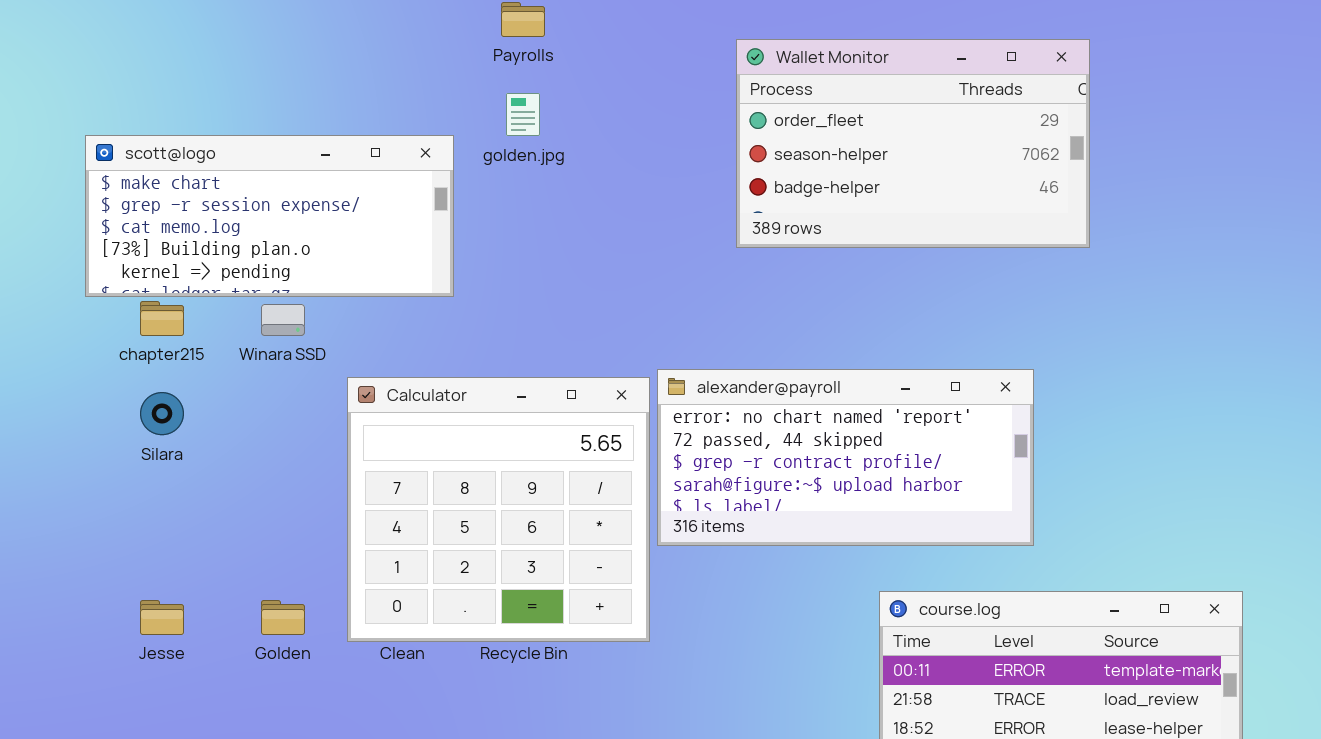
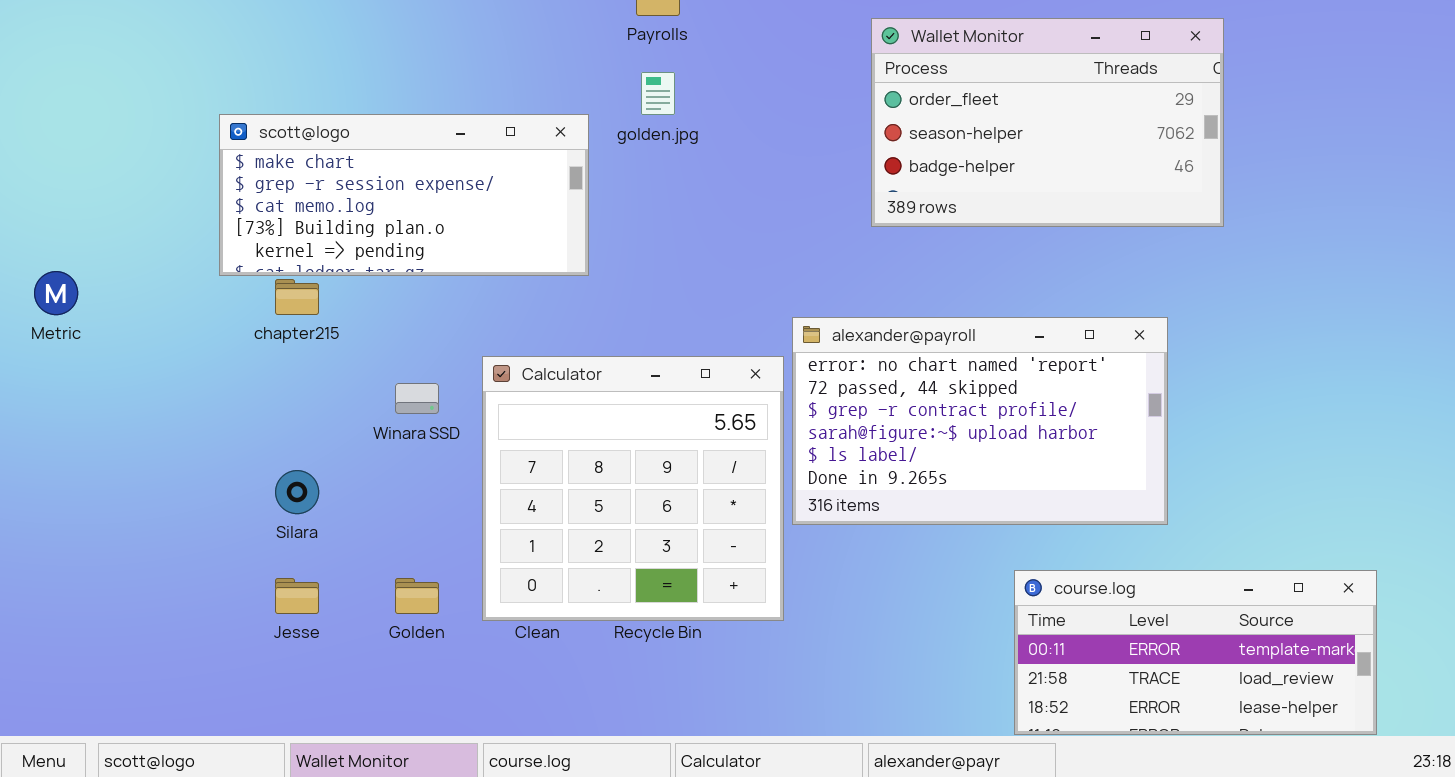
Winara SSD: [261,304,305,336] -> [395,383,439,414], moved
alexander@payroll: [657,369,1034,546] -> [792,317,1168,525], resized
Silara: [140,392,184,435] -> [275,470,319,514], moved

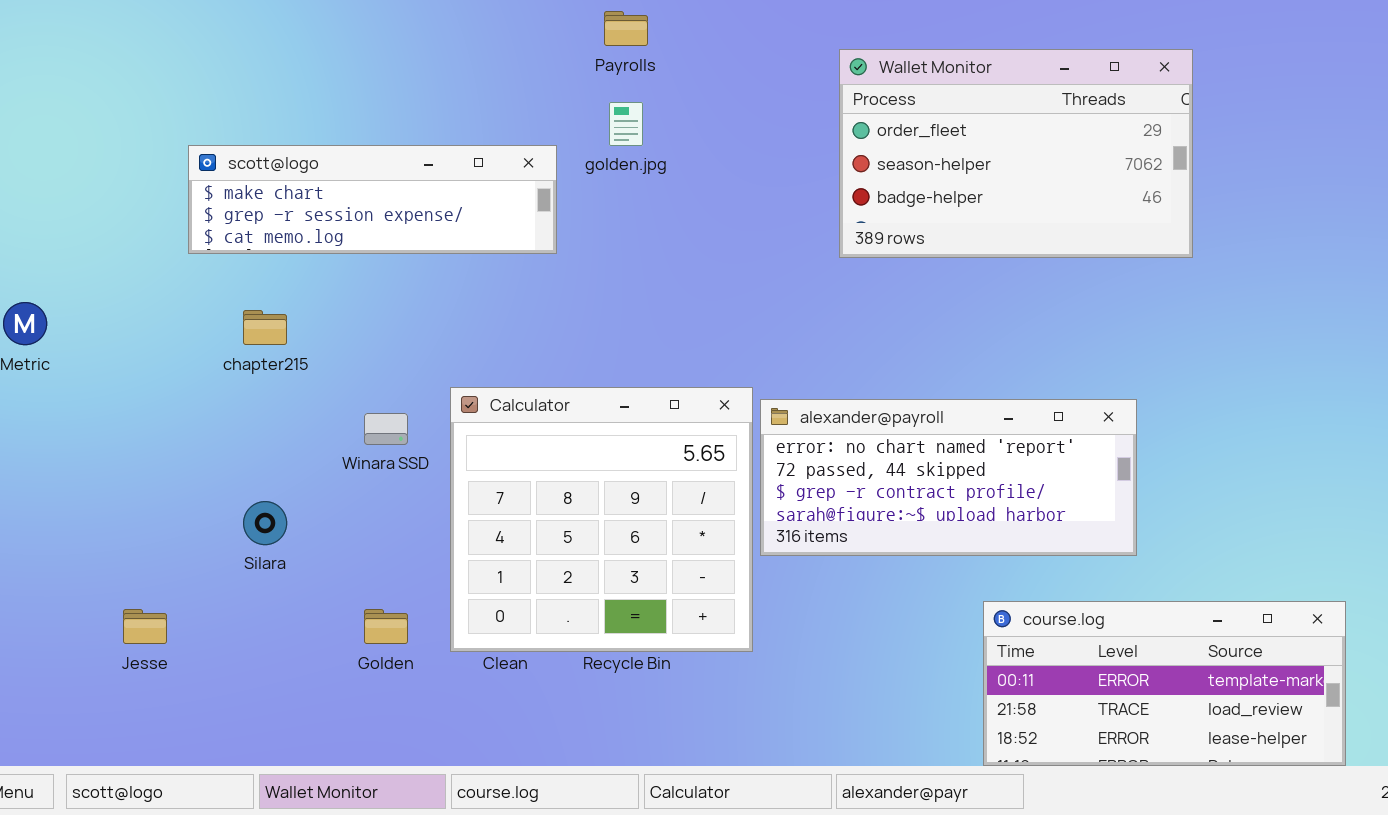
scott@logo: [219,114,589,276] -> [188,145,557,254], resized
alexander@payroll: [792,317,1168,525] -> [760,399,1137,556], resized
Jesse: [275,578,319,614] -> [123,609,167,644], moved

